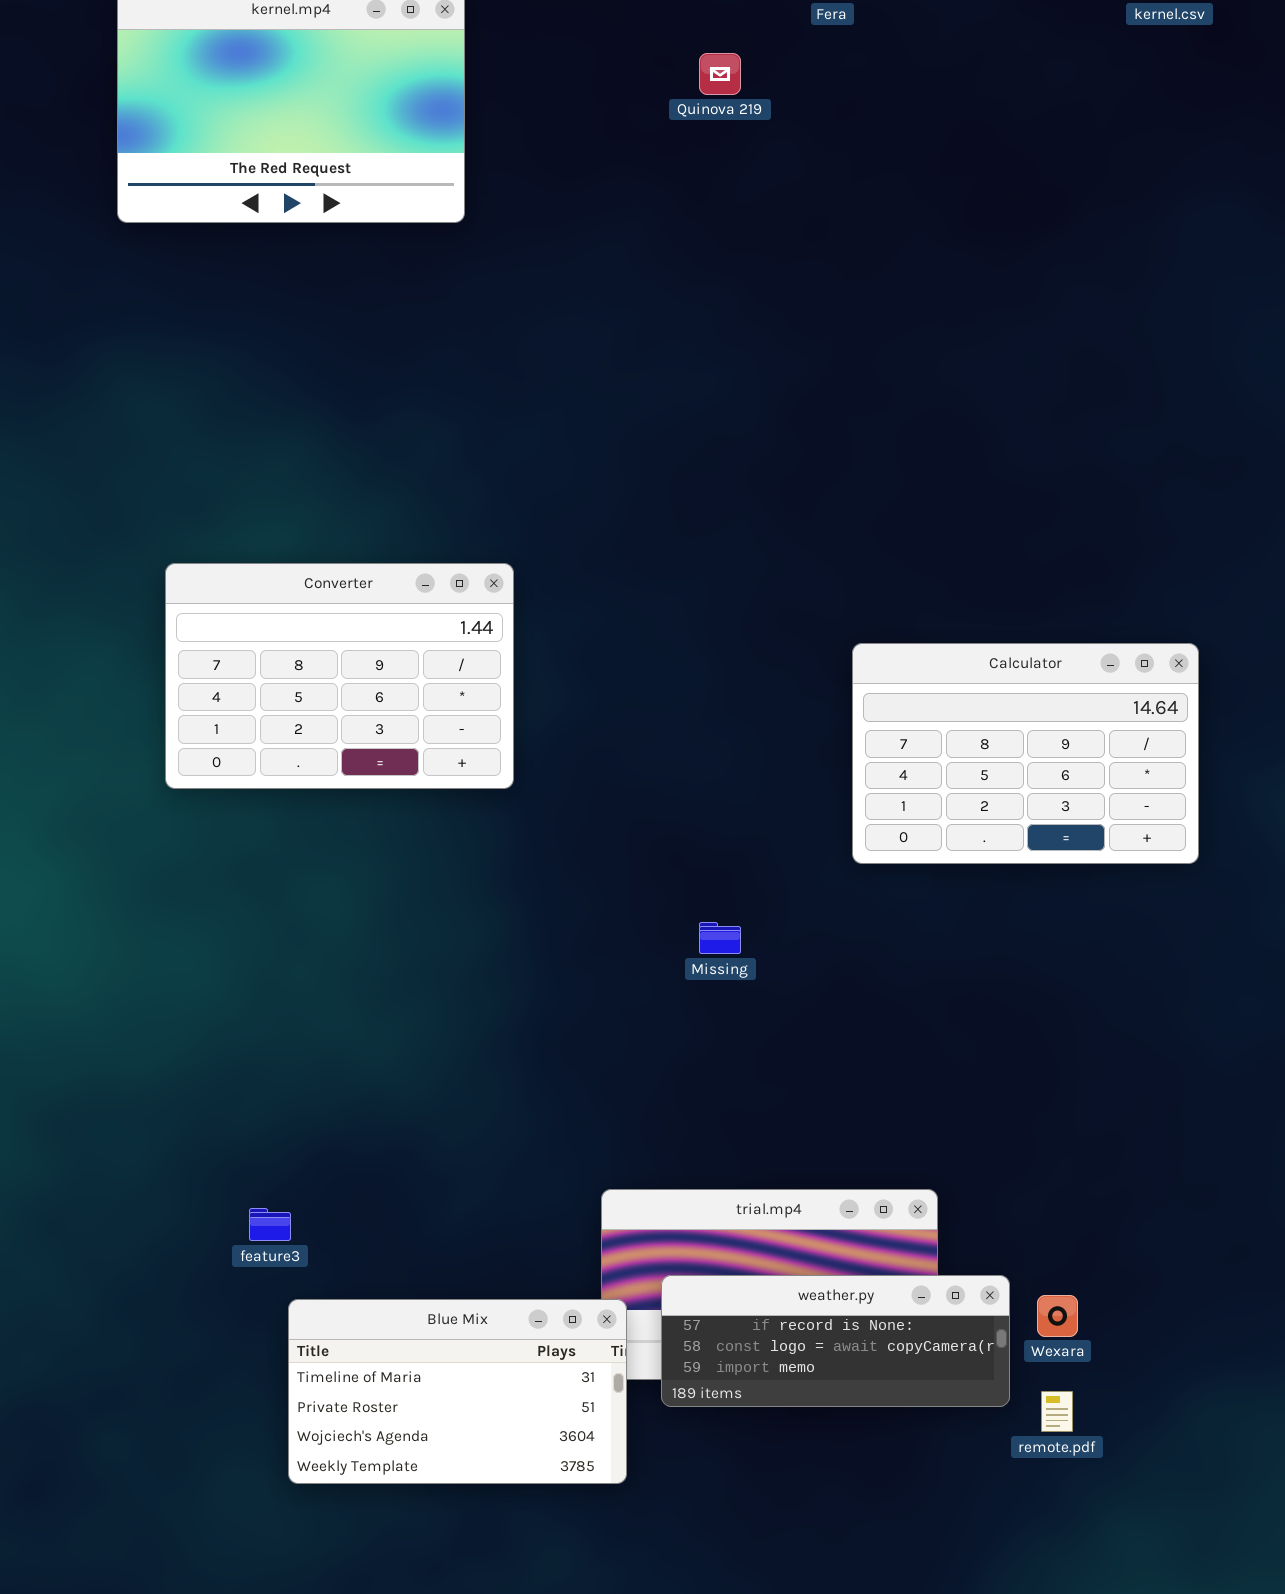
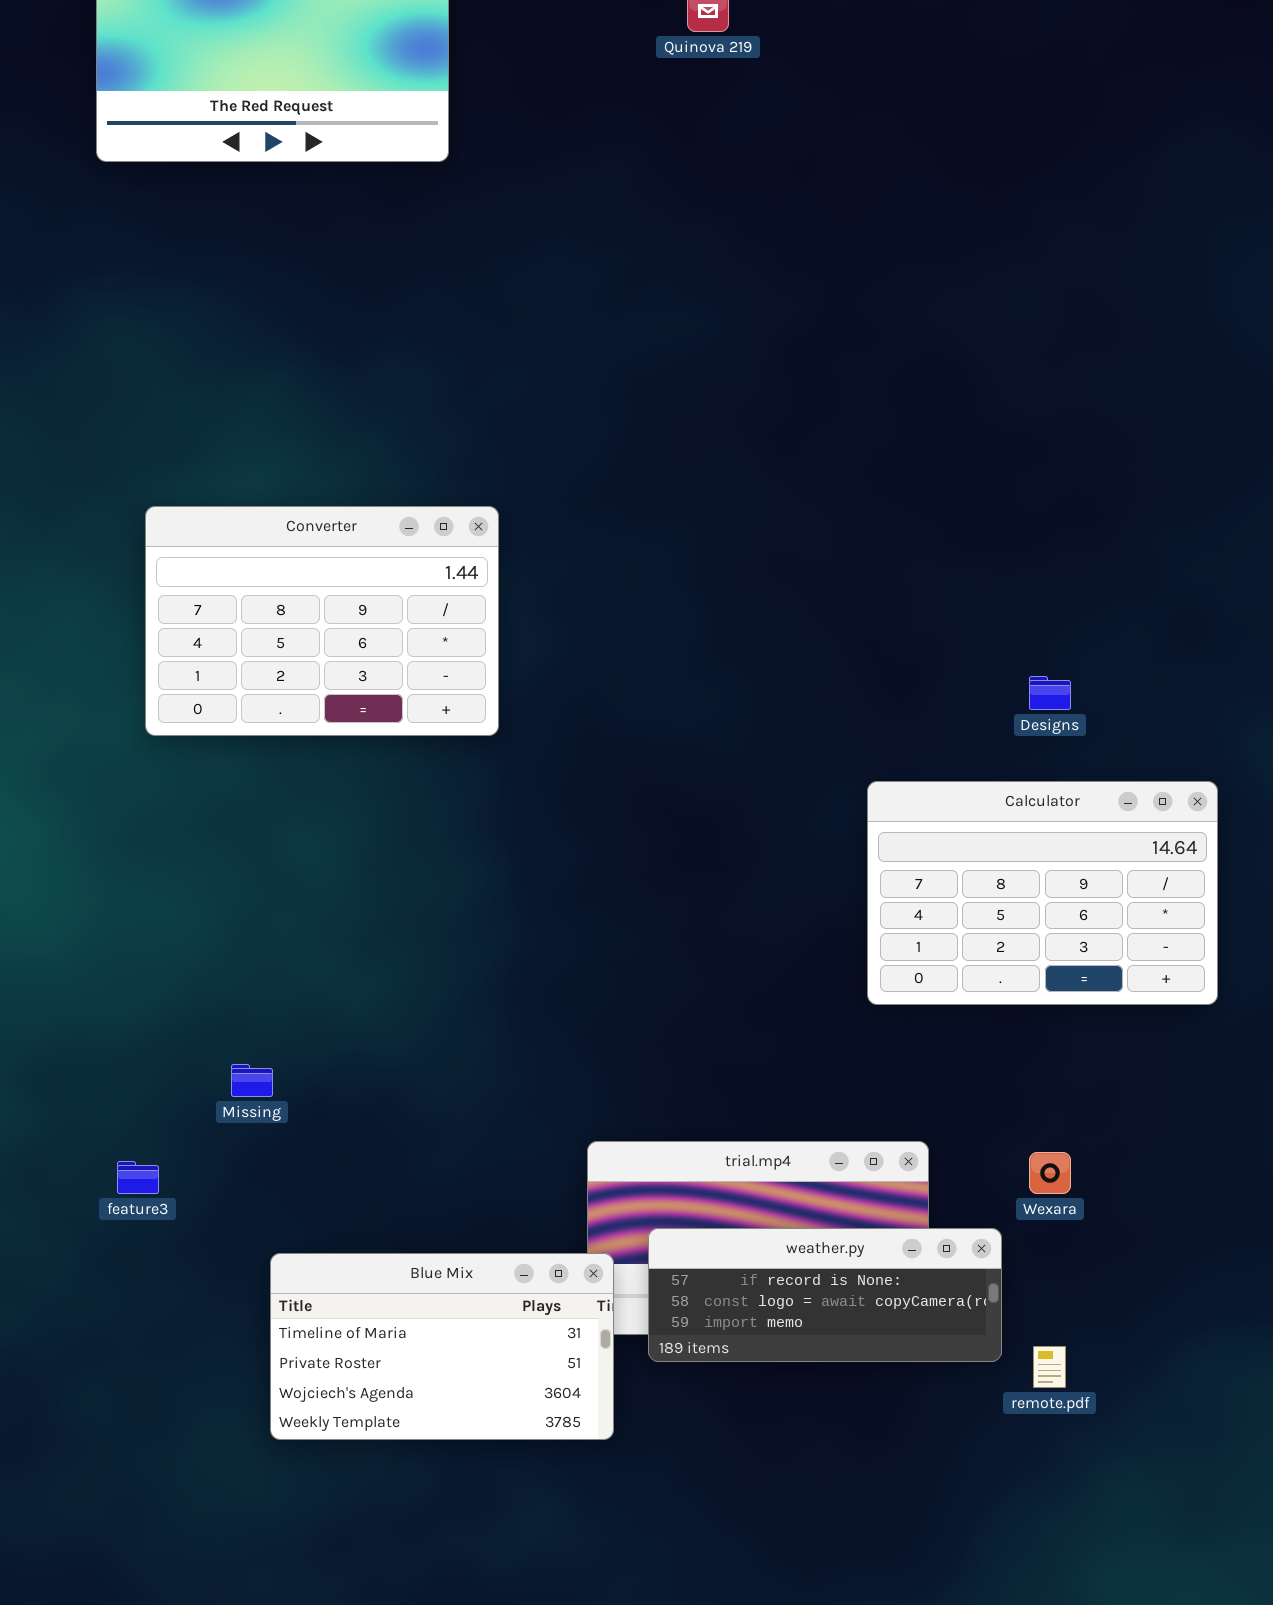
Calculator: [852,643,1199,864] -> [867,781,1218,1005], moved
Missing: [699,922,741,954] -> [231,1064,273,1097], moved
feature3: [249,1208,291,1241] -> [117,1161,159,1194], moved
Wexara: [1037,1295,1078,1337] -> [1029,1152,1071,1194], moved

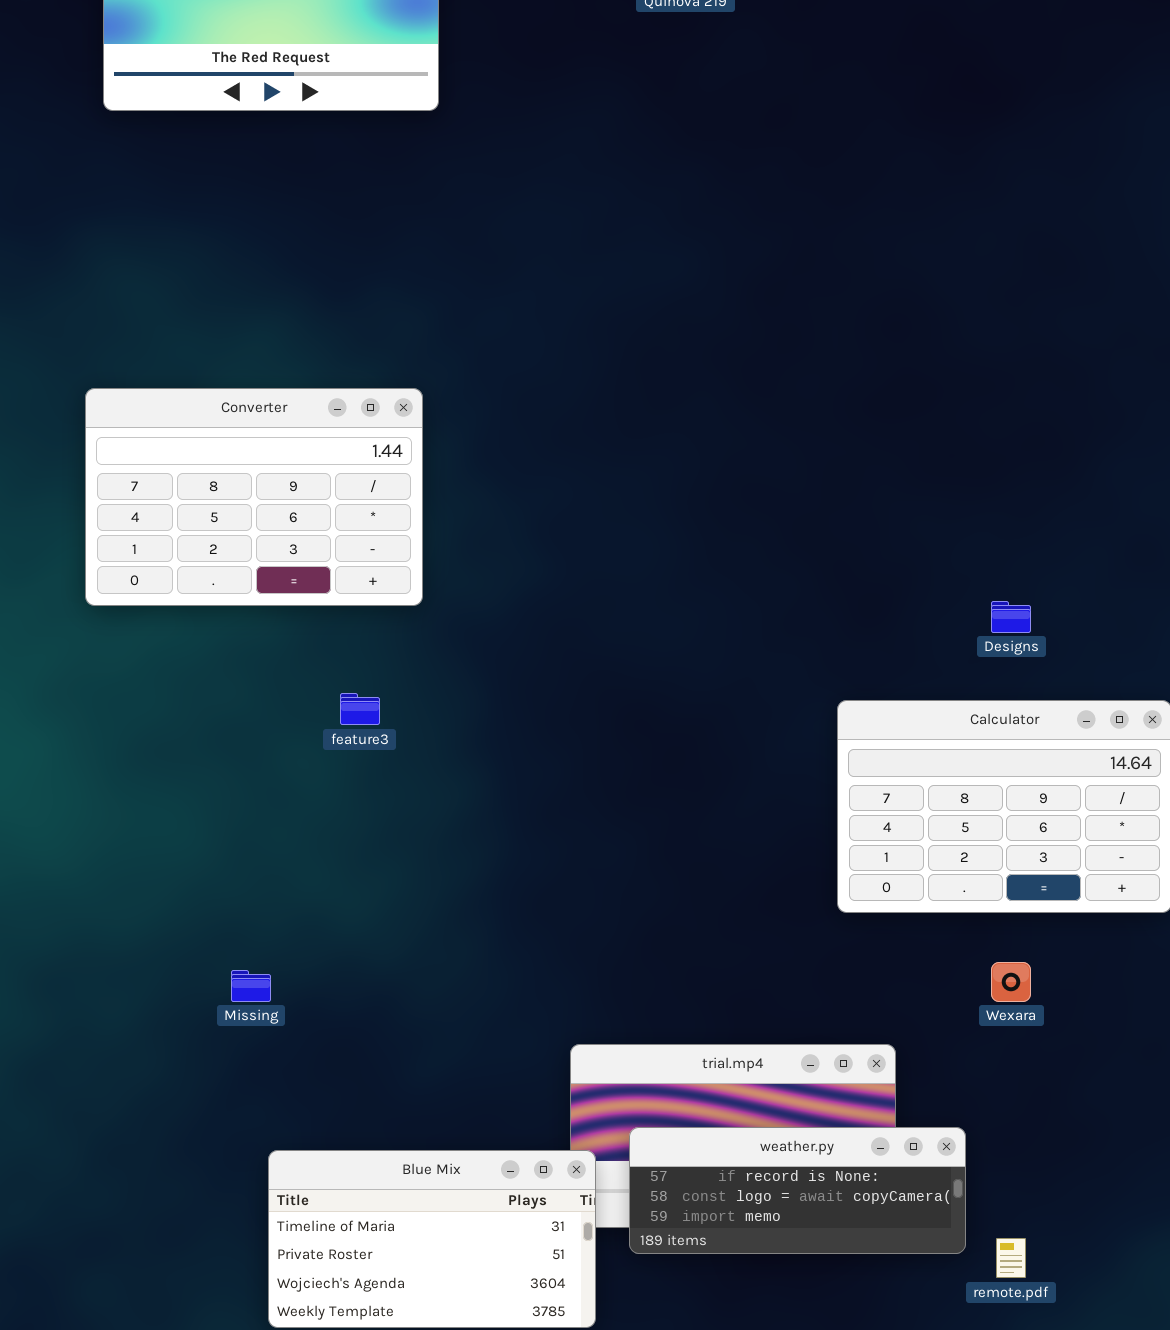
Converter: [145,506,499,736] -> [85,388,423,606], moved
Wexara: [1029,1152,1071,1194] -> [991,962,1031,1002], moved
feature3: [117,1161,159,1194] -> [340,693,380,725], moved

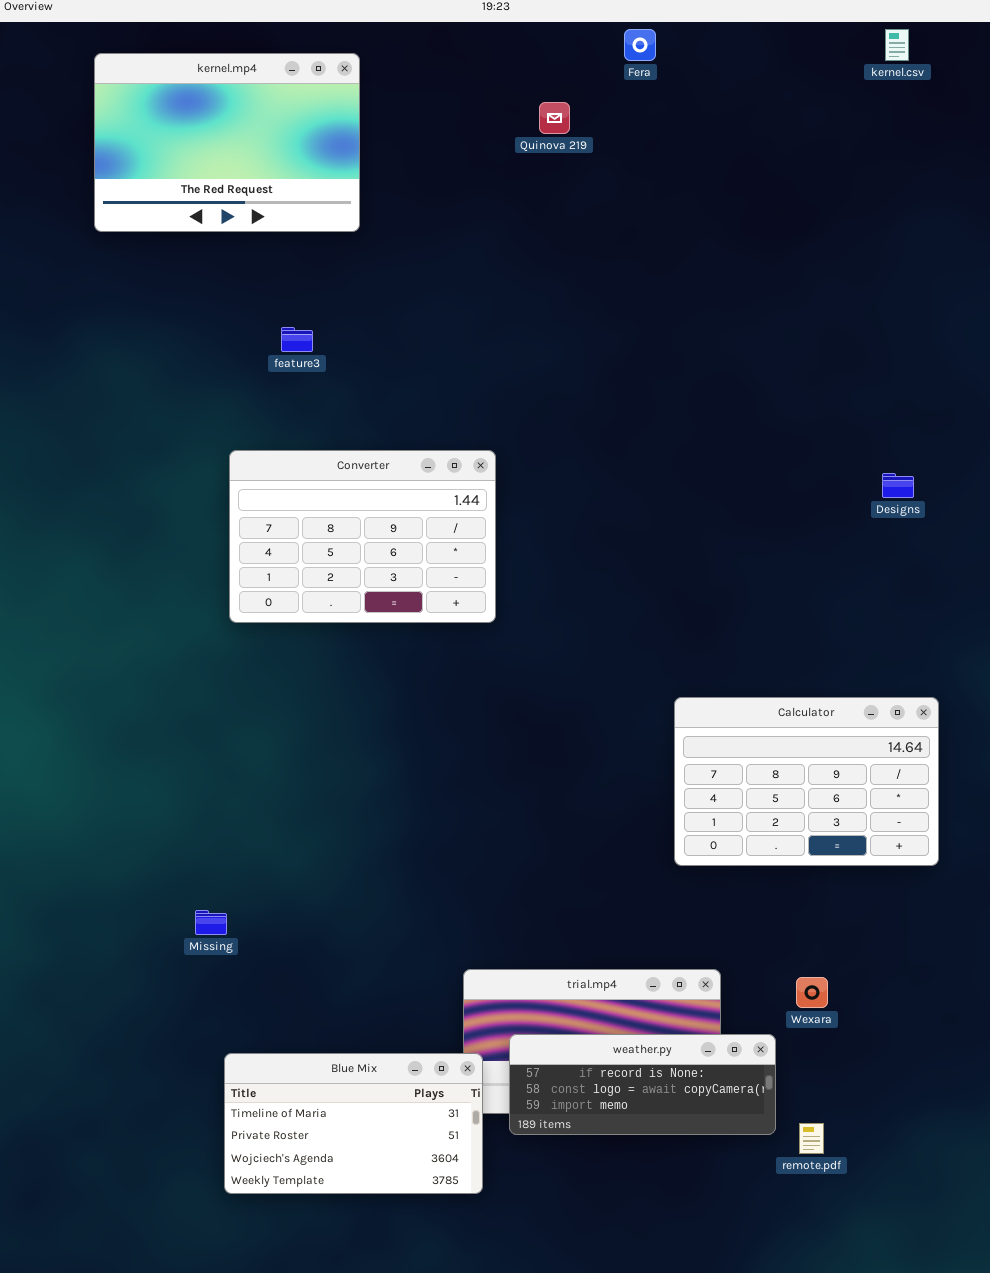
Converter: [85,388,423,606] -> [229,450,496,623], moved
Designs: [991,601,1031,633] -> [882,473,914,498], moved
feature3: [340,693,380,725] -> [281,327,313,352], moved
Wexara: [991,962,1031,1002] -> [796,977,828,1008], moved

